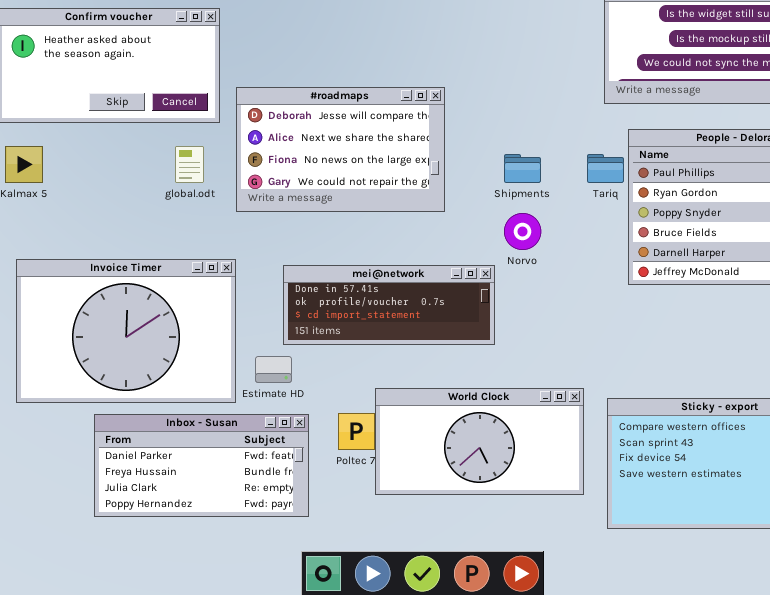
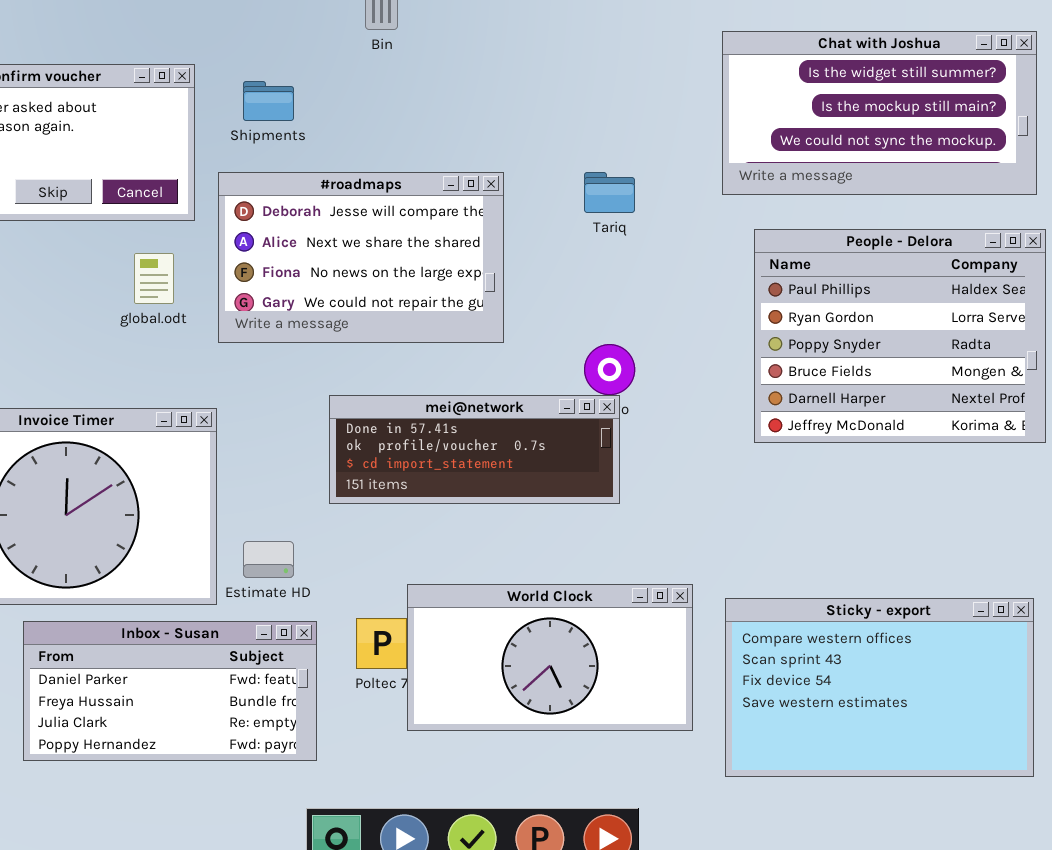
Shipments: [504,154,541,183] -> [243,81,294,121], moved
Tariq: [587,154,624,183] -> [584,172,635,213], moved
mei@network: [283,265,495,345] -> [329,395,620,504], moved

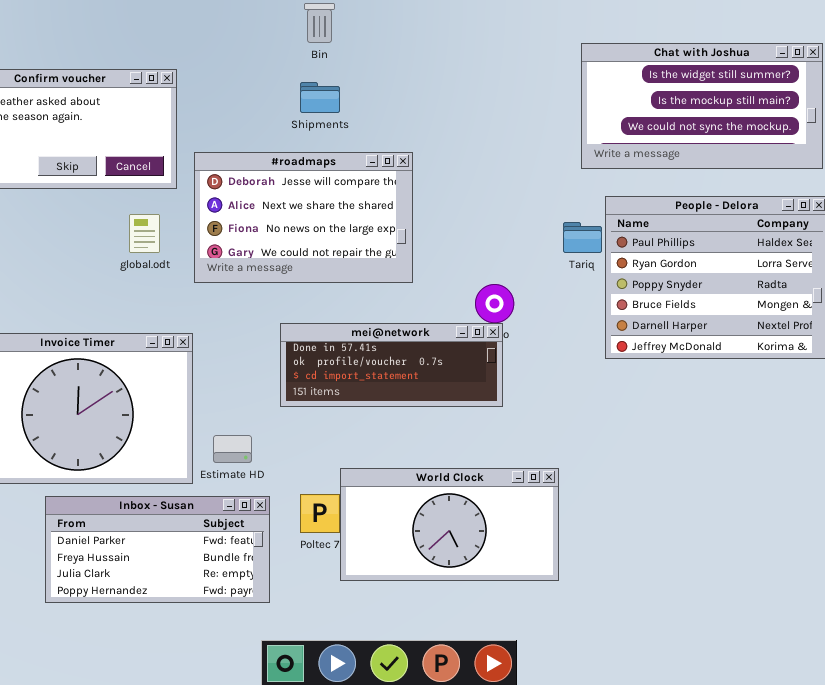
Shipments: [243,81,294,121] -> [300,82,340,113], moved
Tariq: [584,172,635,213] -> [563,222,602,253], moved
Sticky - export: [725,598,1034,777] -> none, closed

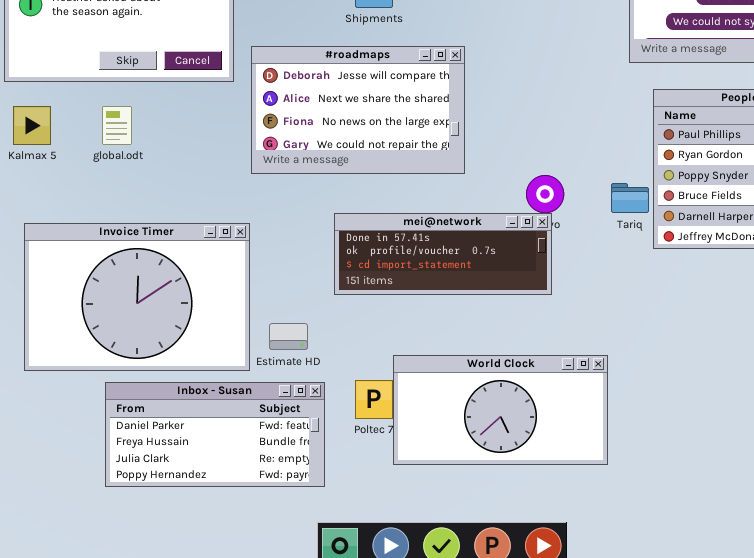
global.odt: [129,214,160,253] -> [102,106,132,145], moved
Tariq: [563,222,602,253] -> [611,183,649,213], moved

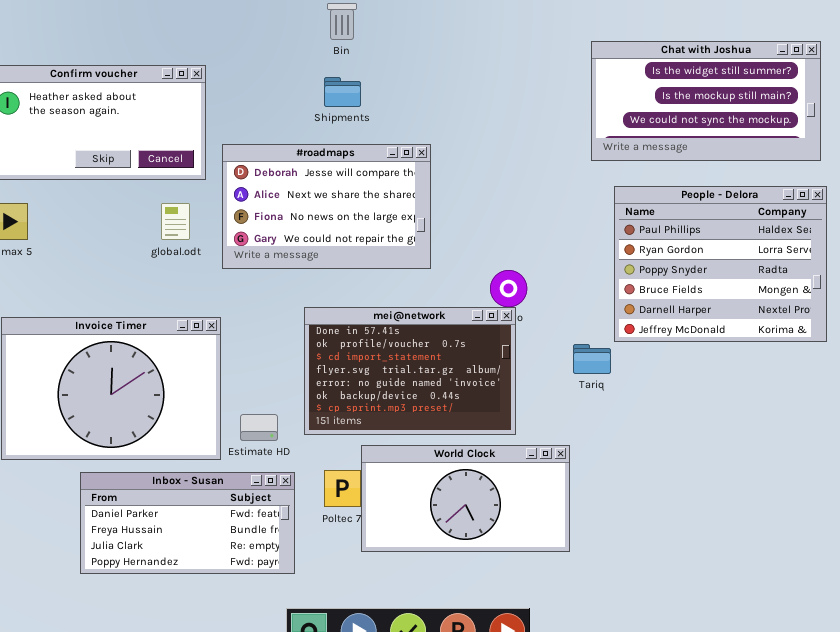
global.odt: [102,106,132,145] -> [161,203,190,240], moved
Tariq: [611,183,649,213] -> [573,344,611,374], moved
mei@network: [334,213,552,295] -> [304,307,516,435], resized

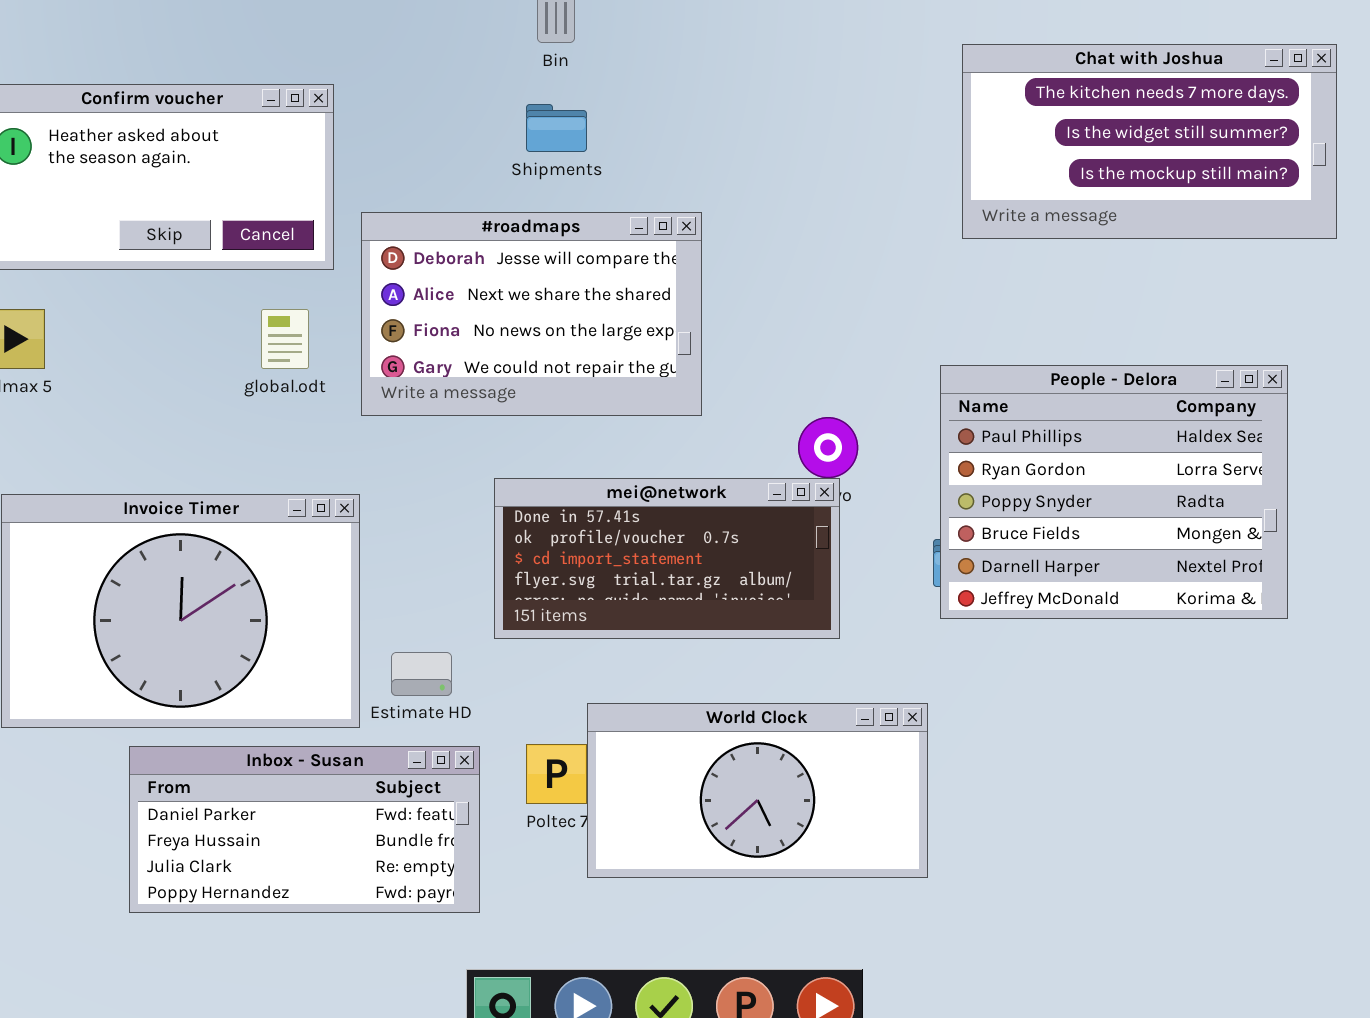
Chat with Joshua: [591,41,821,161] -> [962,44,1337,239], scrolled up 1 row
People - Delora: [614,186,827,342] -> [940,365,1288,619], moved
mei@network: [304,307,516,435] -> [494,478,840,639], resized

